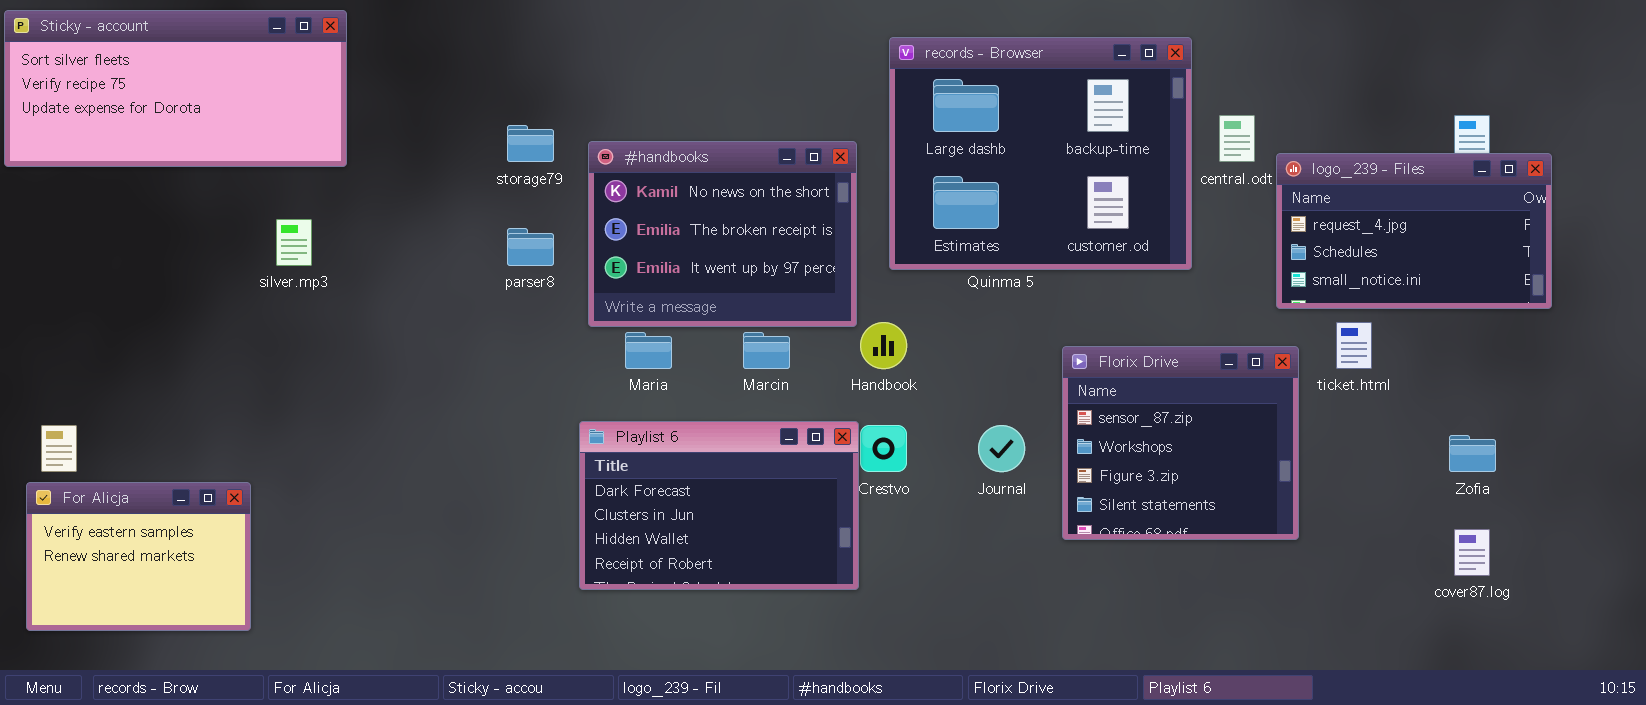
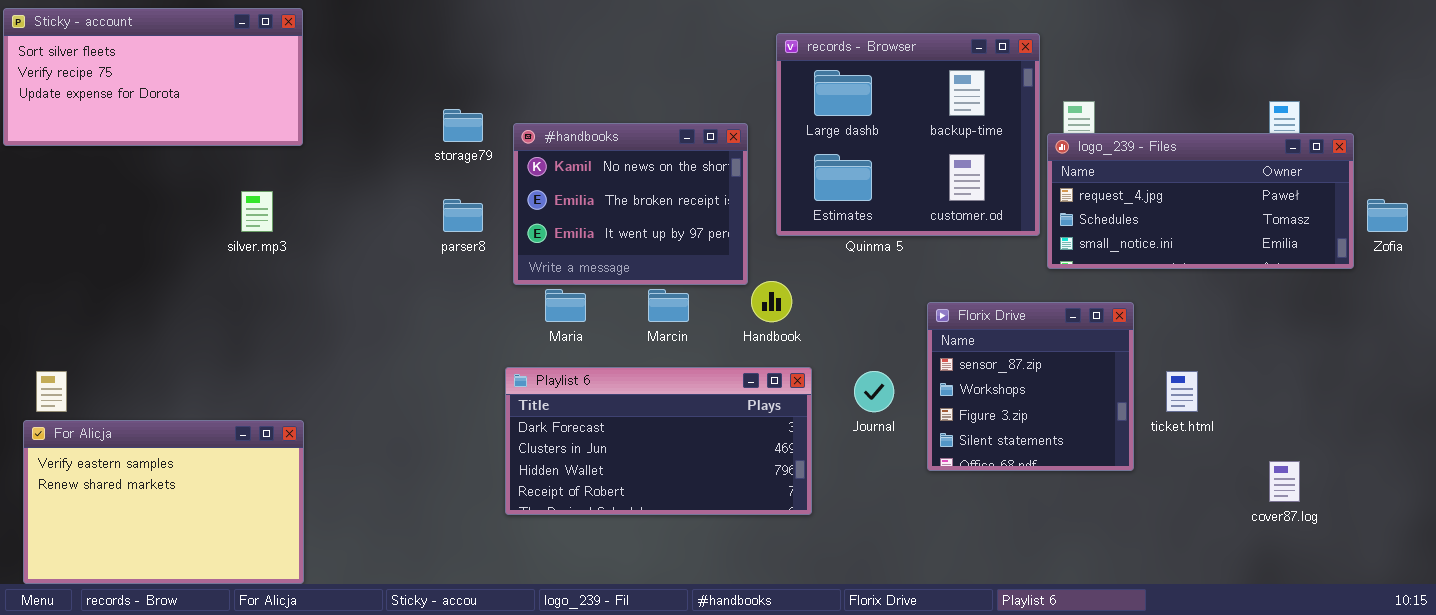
logo_239 - Files: [1276,153,1552,309] -> [1047,133,1354,269], resized
ticket.html: [1336,322,1372,369] -> [1166,371,1198,412], moved
Playlist 6: [579,421,859,590] -> [505,367,812,515], resized
Zofia: [1449,435,1496,472] -> [1367,199,1408,232], moved
For Alicja: [26,482,251,631] -> [23,420,304,584], resized

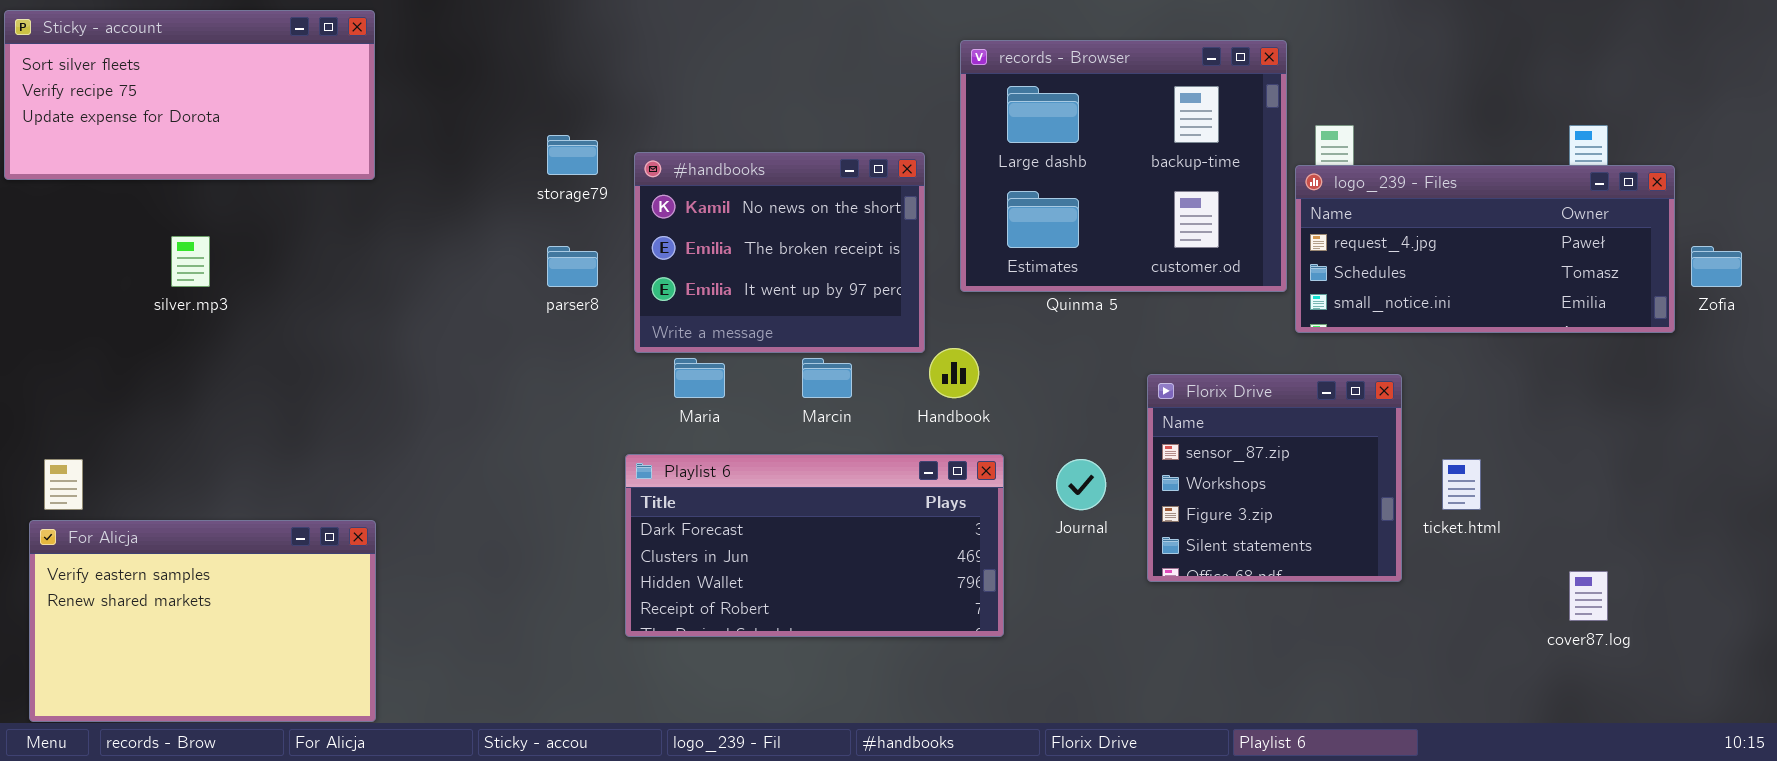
silver.mp3: [241,191,273,232] -> [171,236,210,287], moved

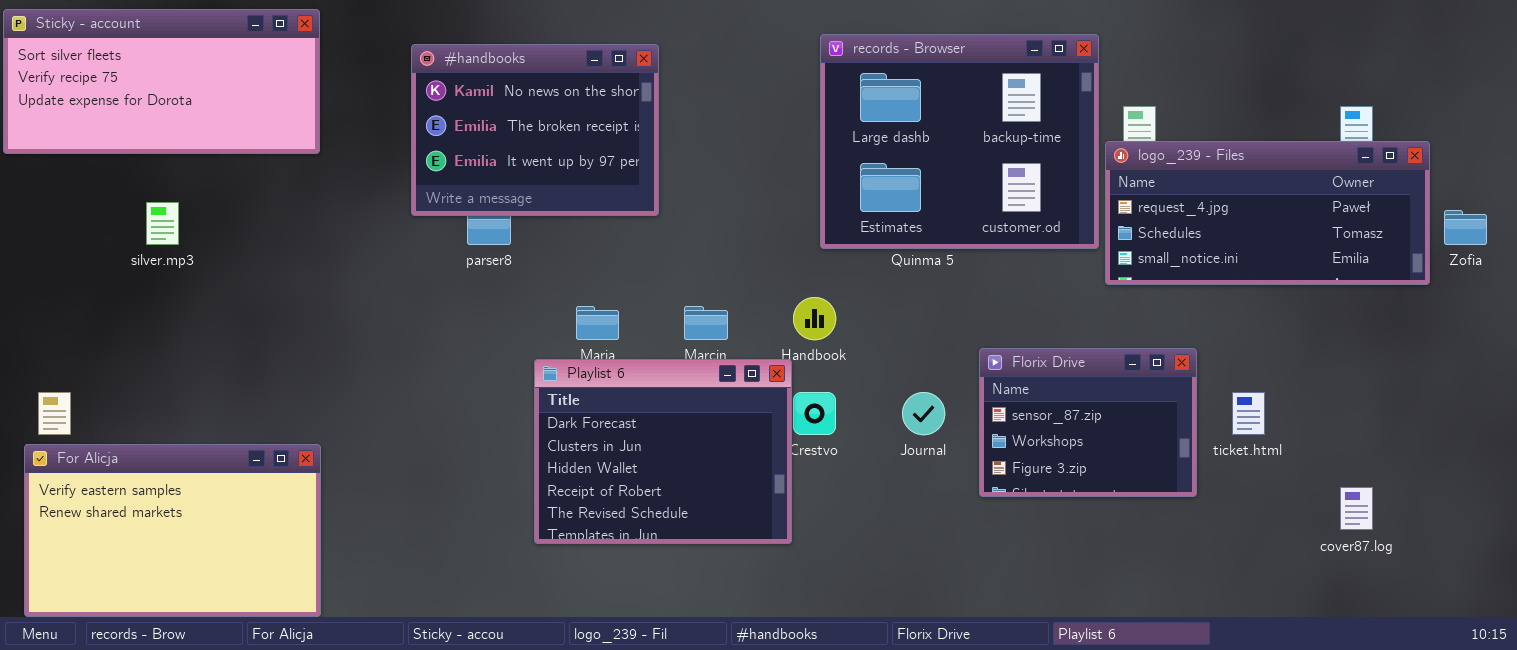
#handbooks: [634,152,925,353] -> [411,44,659,216], moved
Florix Drive: [1147,374,1402,582] -> [979,348,1197,497], resized
Playlist 6: [625,454,1004,637] -> [534,359,792,544], resized

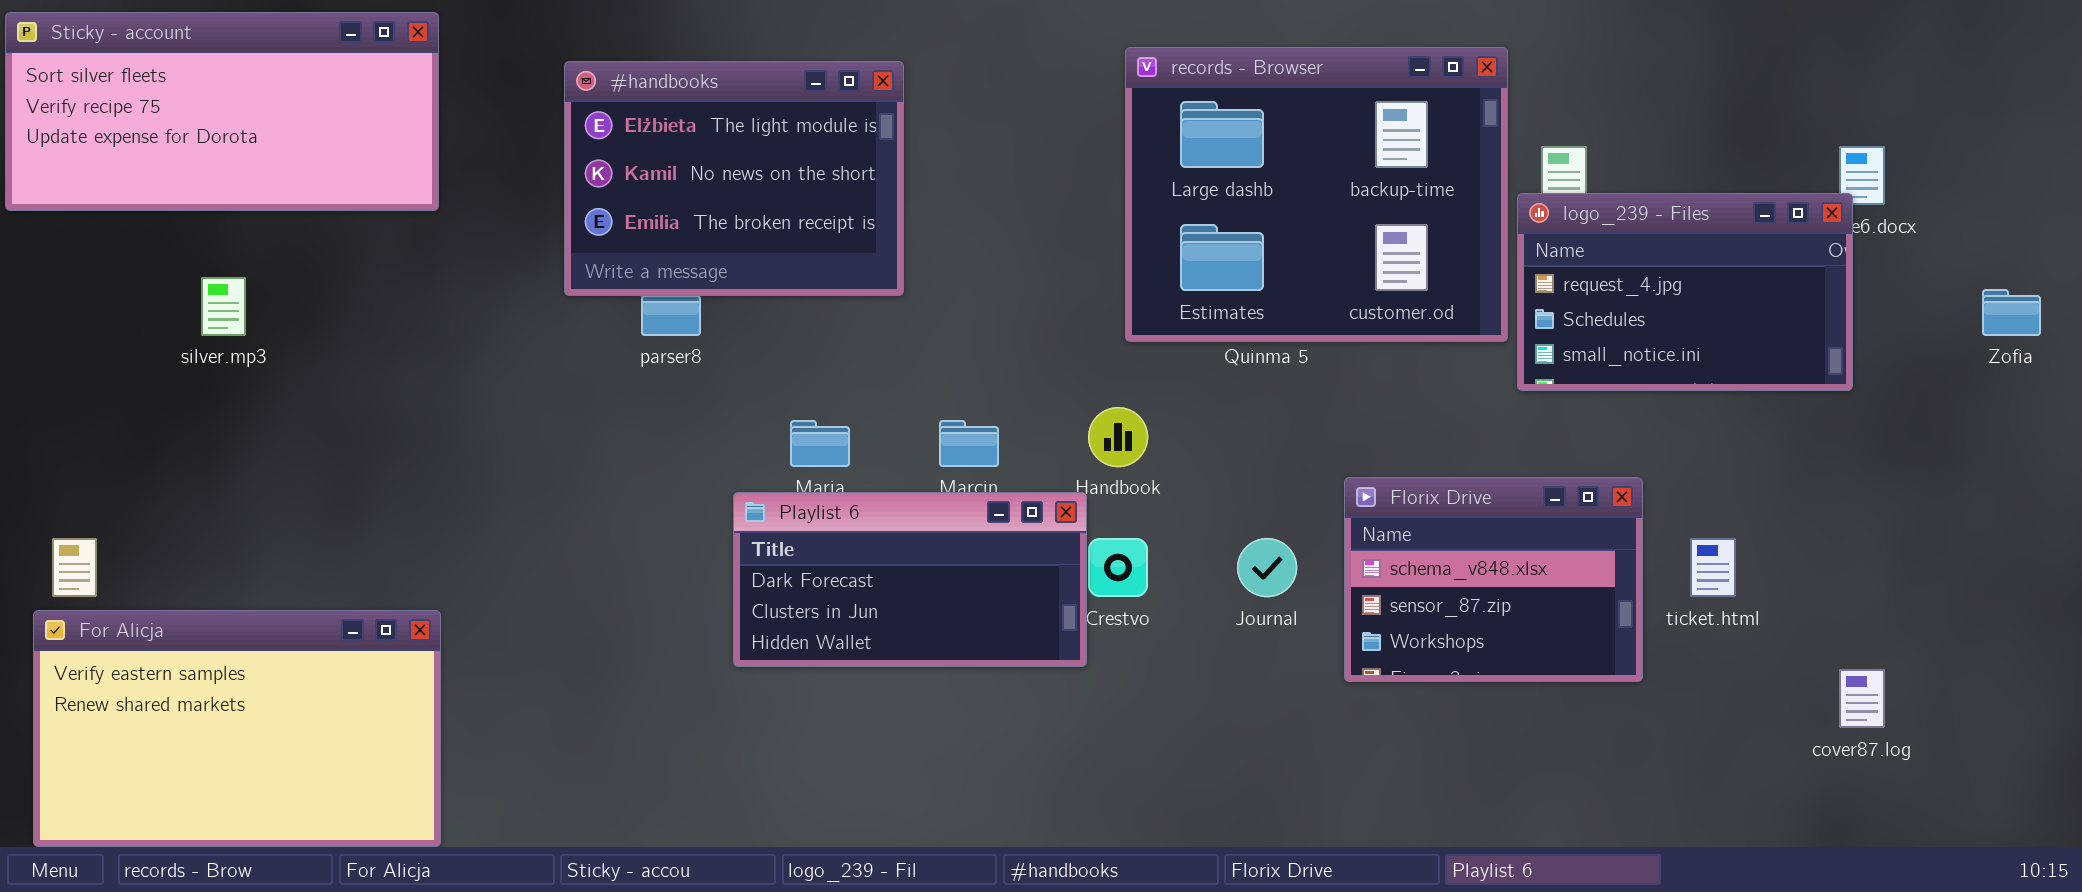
#handbooks: [411,44,659,216] -> [564,61,904,296], scrolled up 1 row
logo_239 - Files: [1105,141,1430,285] -> [1517,193,1853,391], resized
Florix Drive: [979,348,1197,497] -> [1344,477,1643,682], scrolled up 1 row
Playlist 6: [534,359,792,544] -> [733,492,1087,667], resized

